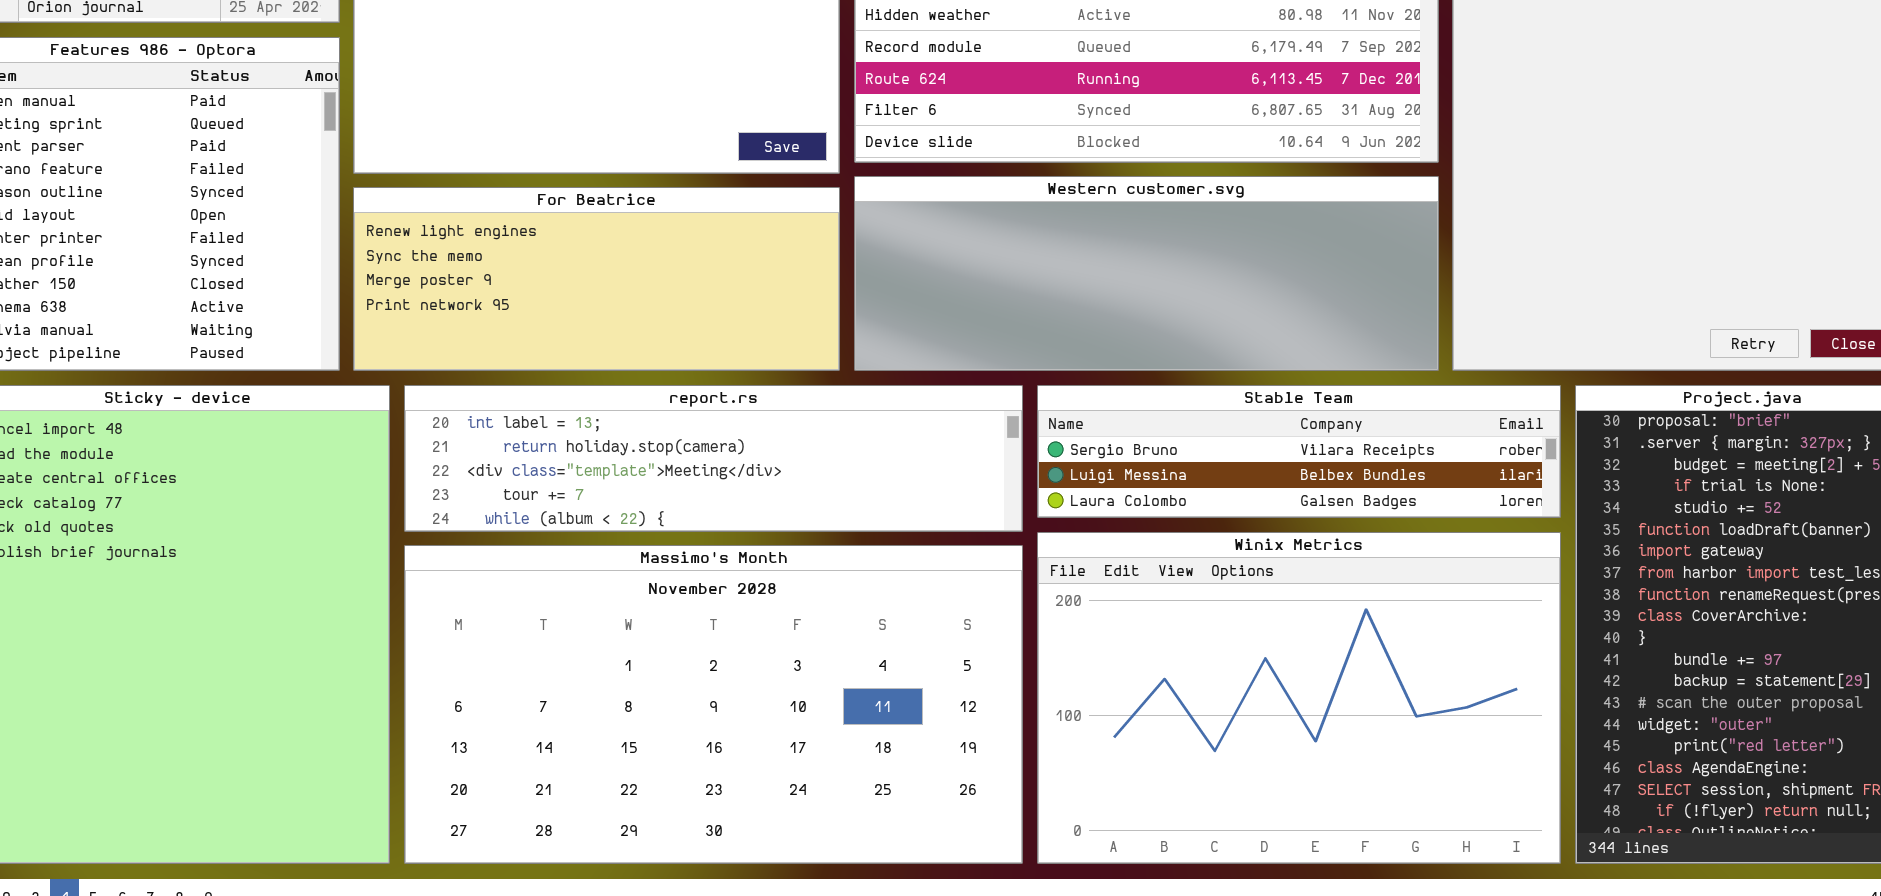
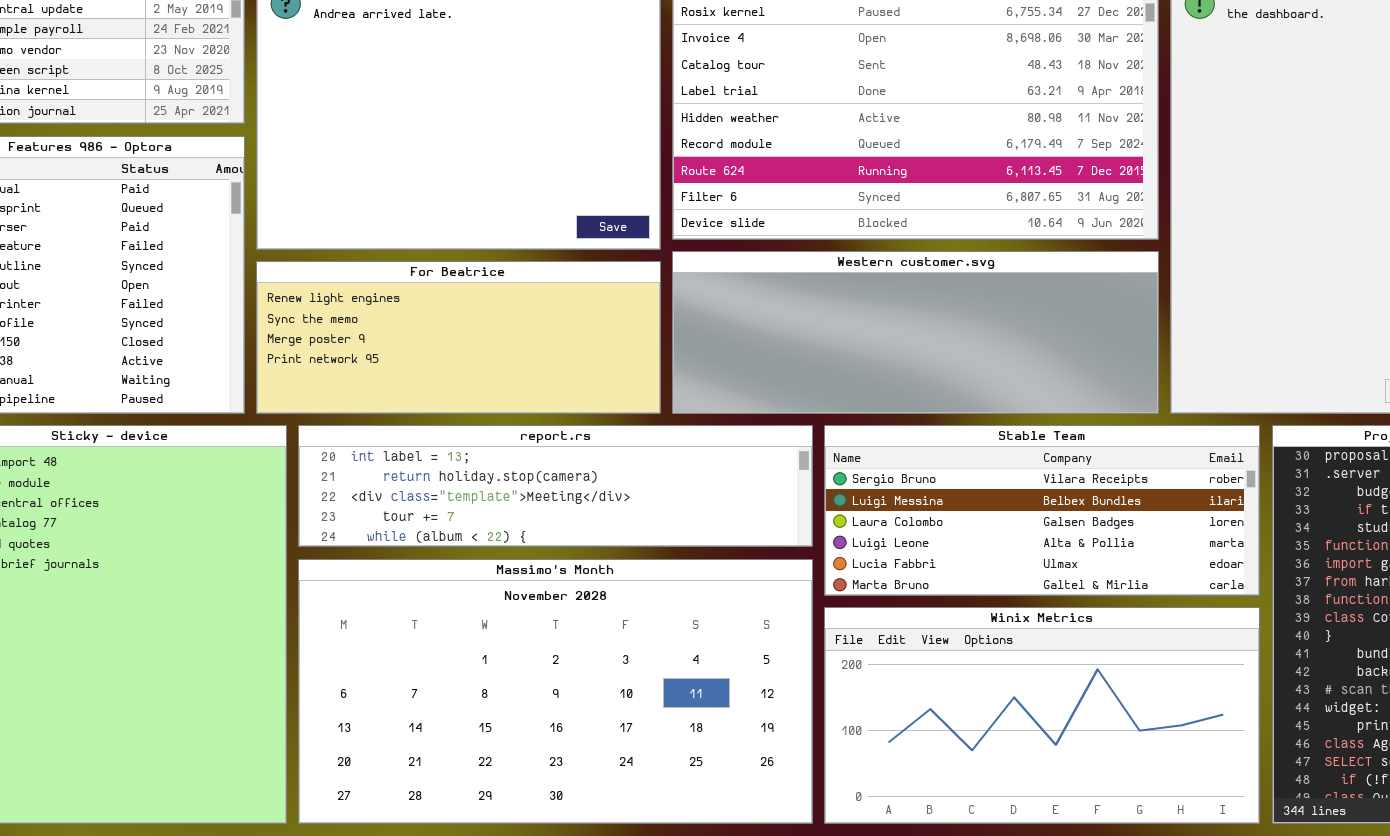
Stable Team: [1037,385,1561,518] -> [824,425,1260,596], resized
Winix Metrics: [1037,532,1561,864] -> [824,607,1260,824], resized

